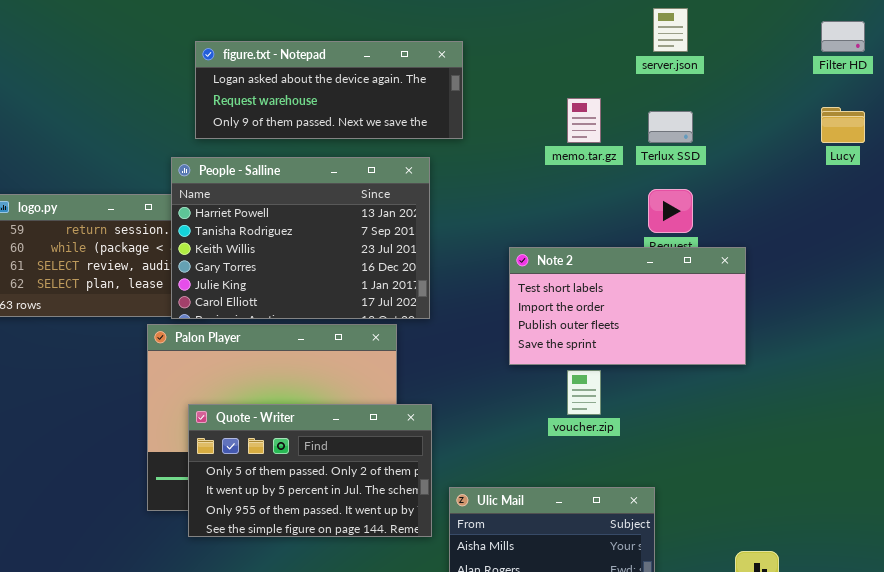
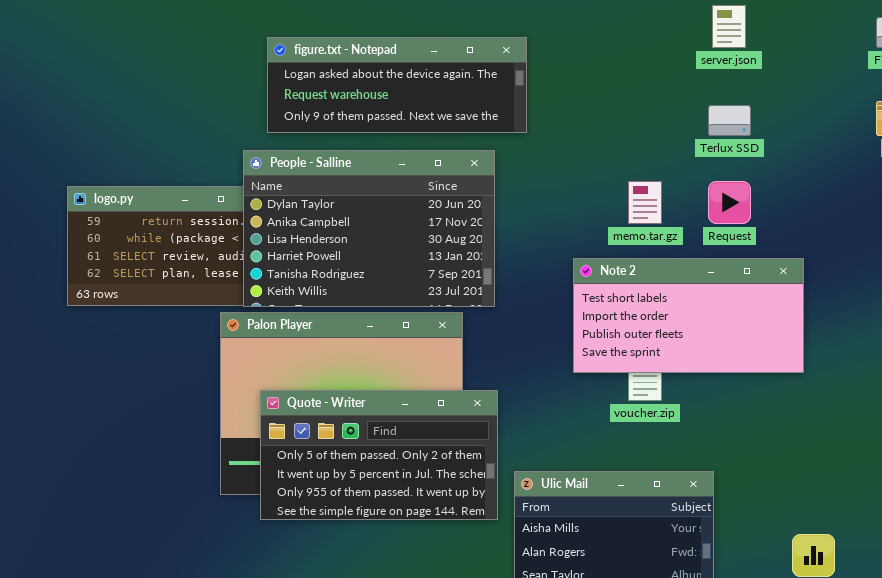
memo.tar.gz: [567,98,601,143] -> [628,181,662,224], moved
People - Salline: [171,157,430,319] -> [243,150,495,307], scrolled up 3 rows
Note 2: [509,247,746,365] -> [573,258,804,373], moved

